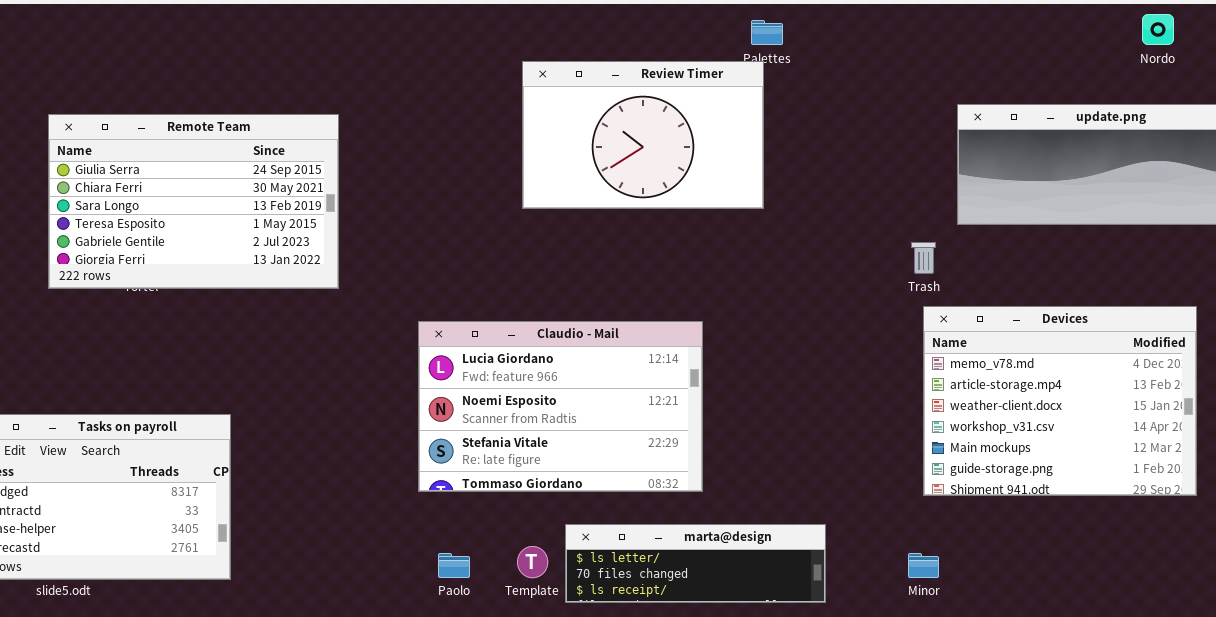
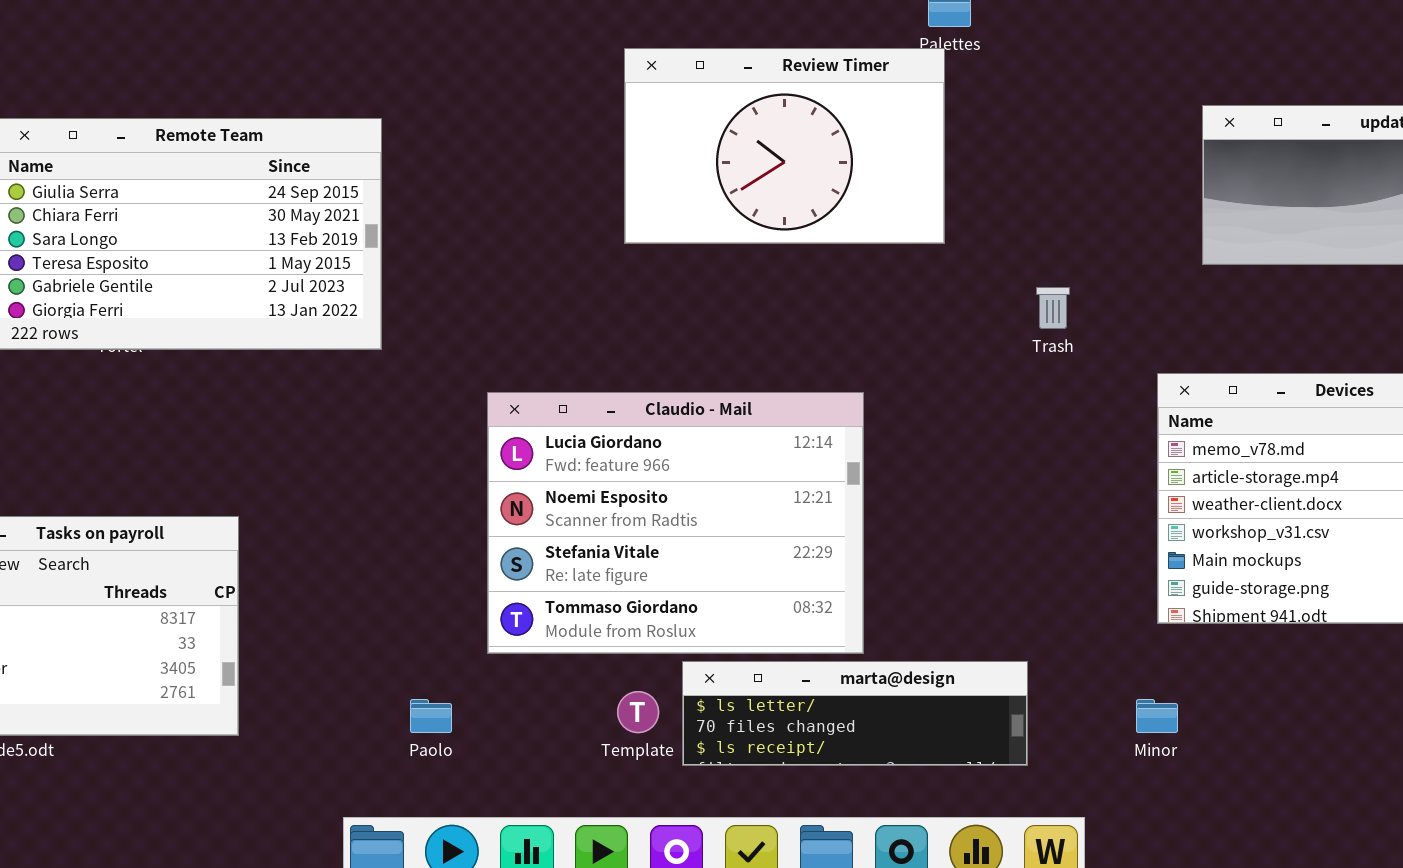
Trash: [911,242,936,274] -> [1036,287,1070,329], moved
Claudio - Mail: [418,321,703,492] -> [487,392,864,654], resized
Paolo: [438,553,470,578] -> [410,699,452,733], moved

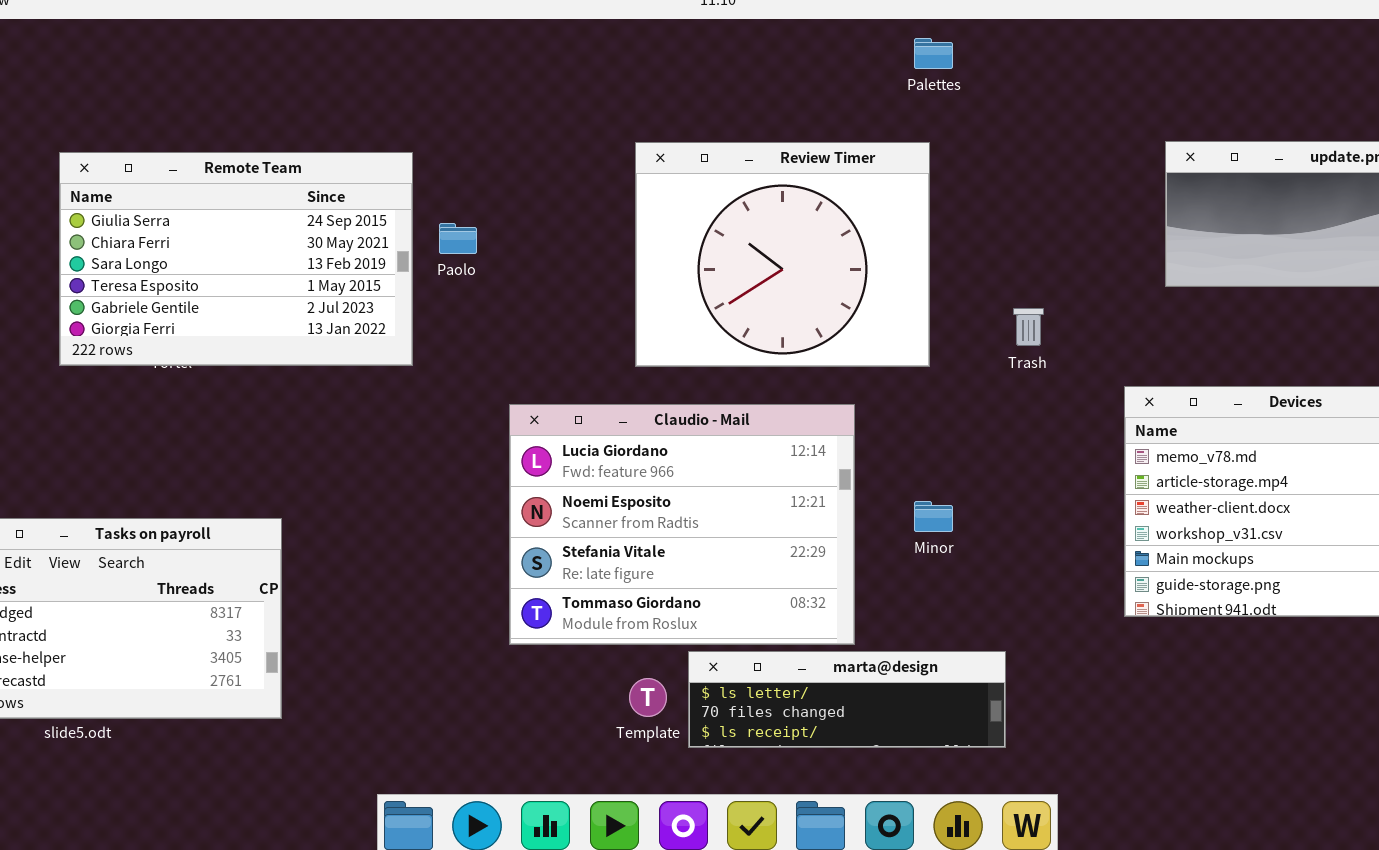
Review Timer: [624,48,945,244] -> [635,142,930,367], moved, resized
Paolo: [410,699,452,733] -> [439,223,477,254], moved
Minor: [1136,699,1178,733] -> [914,501,953,532], moved

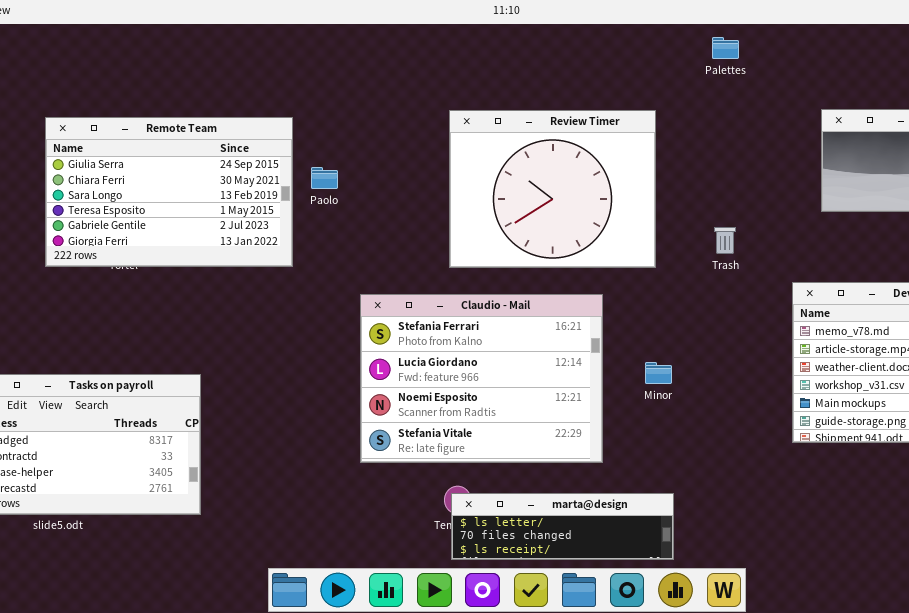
Palettes: [914,38,953,69] -> [712,37,739,59], moved
Claudio - Mail: [509,404,855,645] -> [360,294,603,463], scrolled up 1 row
marta@design: [688,651,1006,748] -> [451,493,674,560], moved

